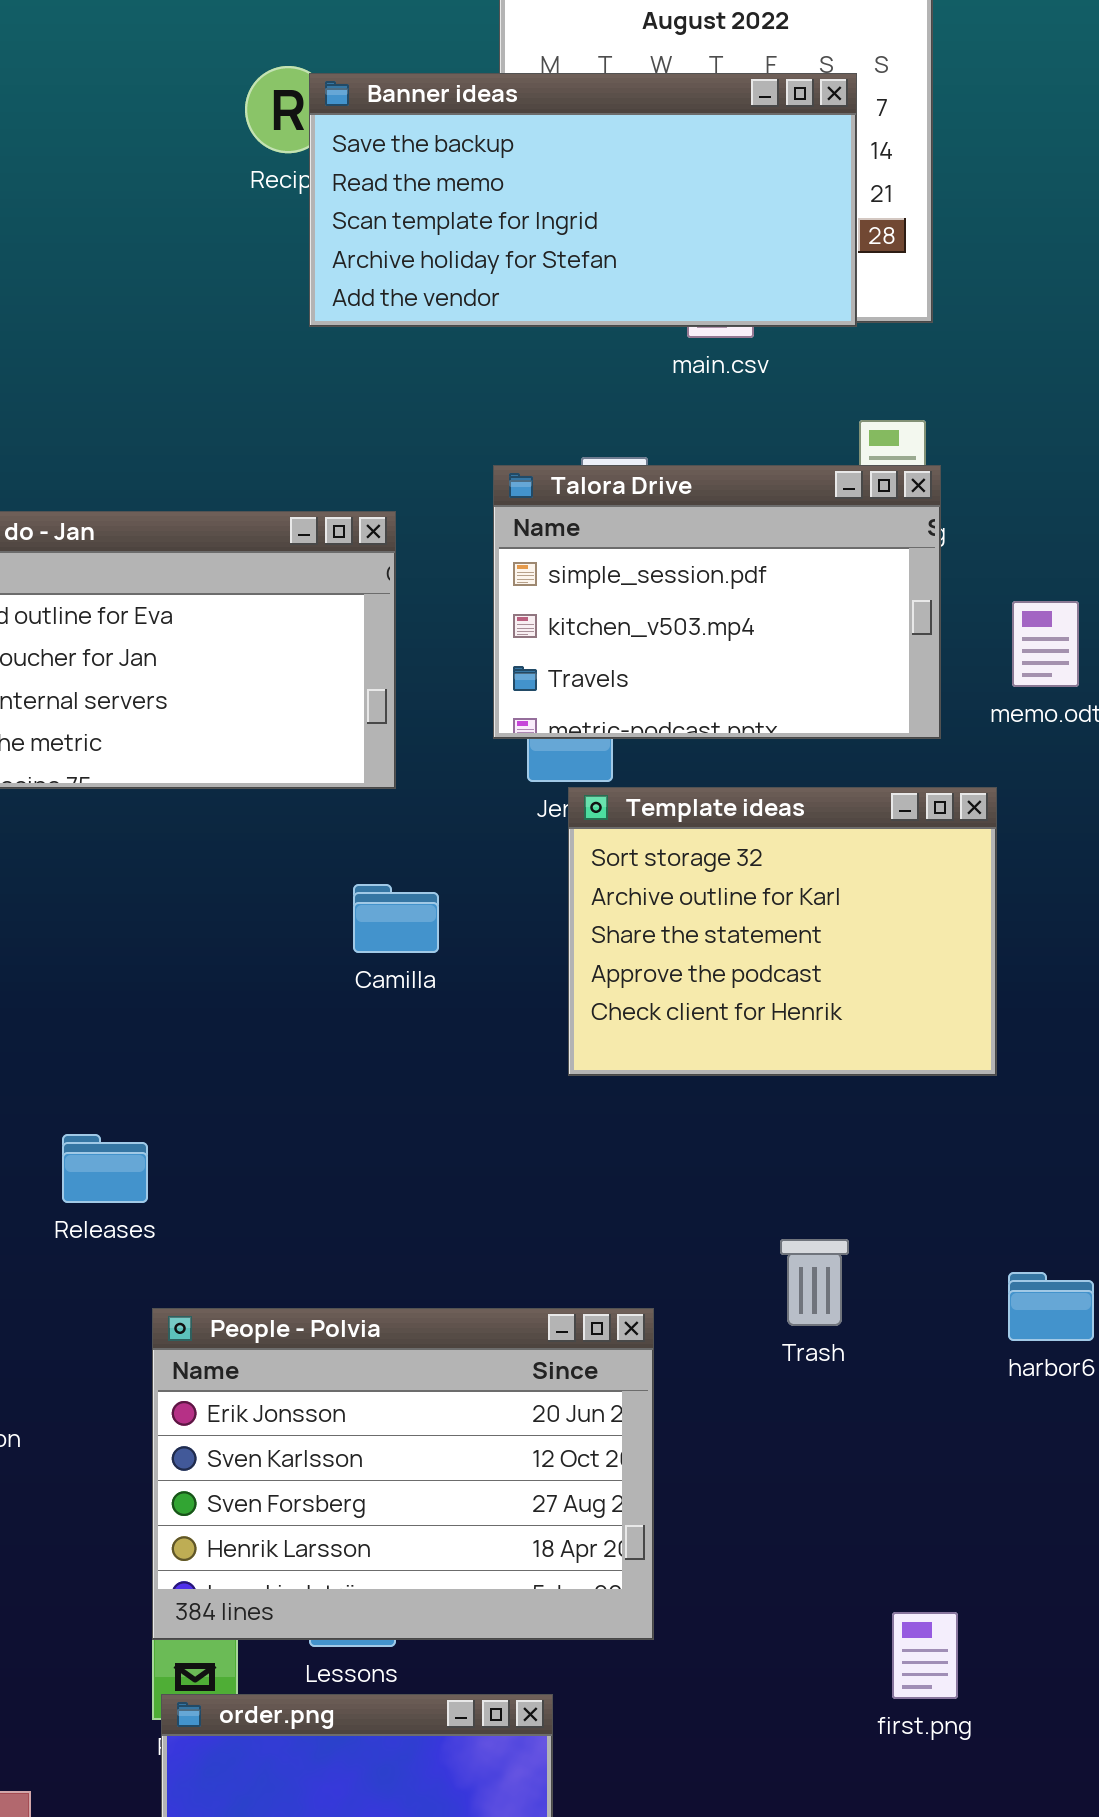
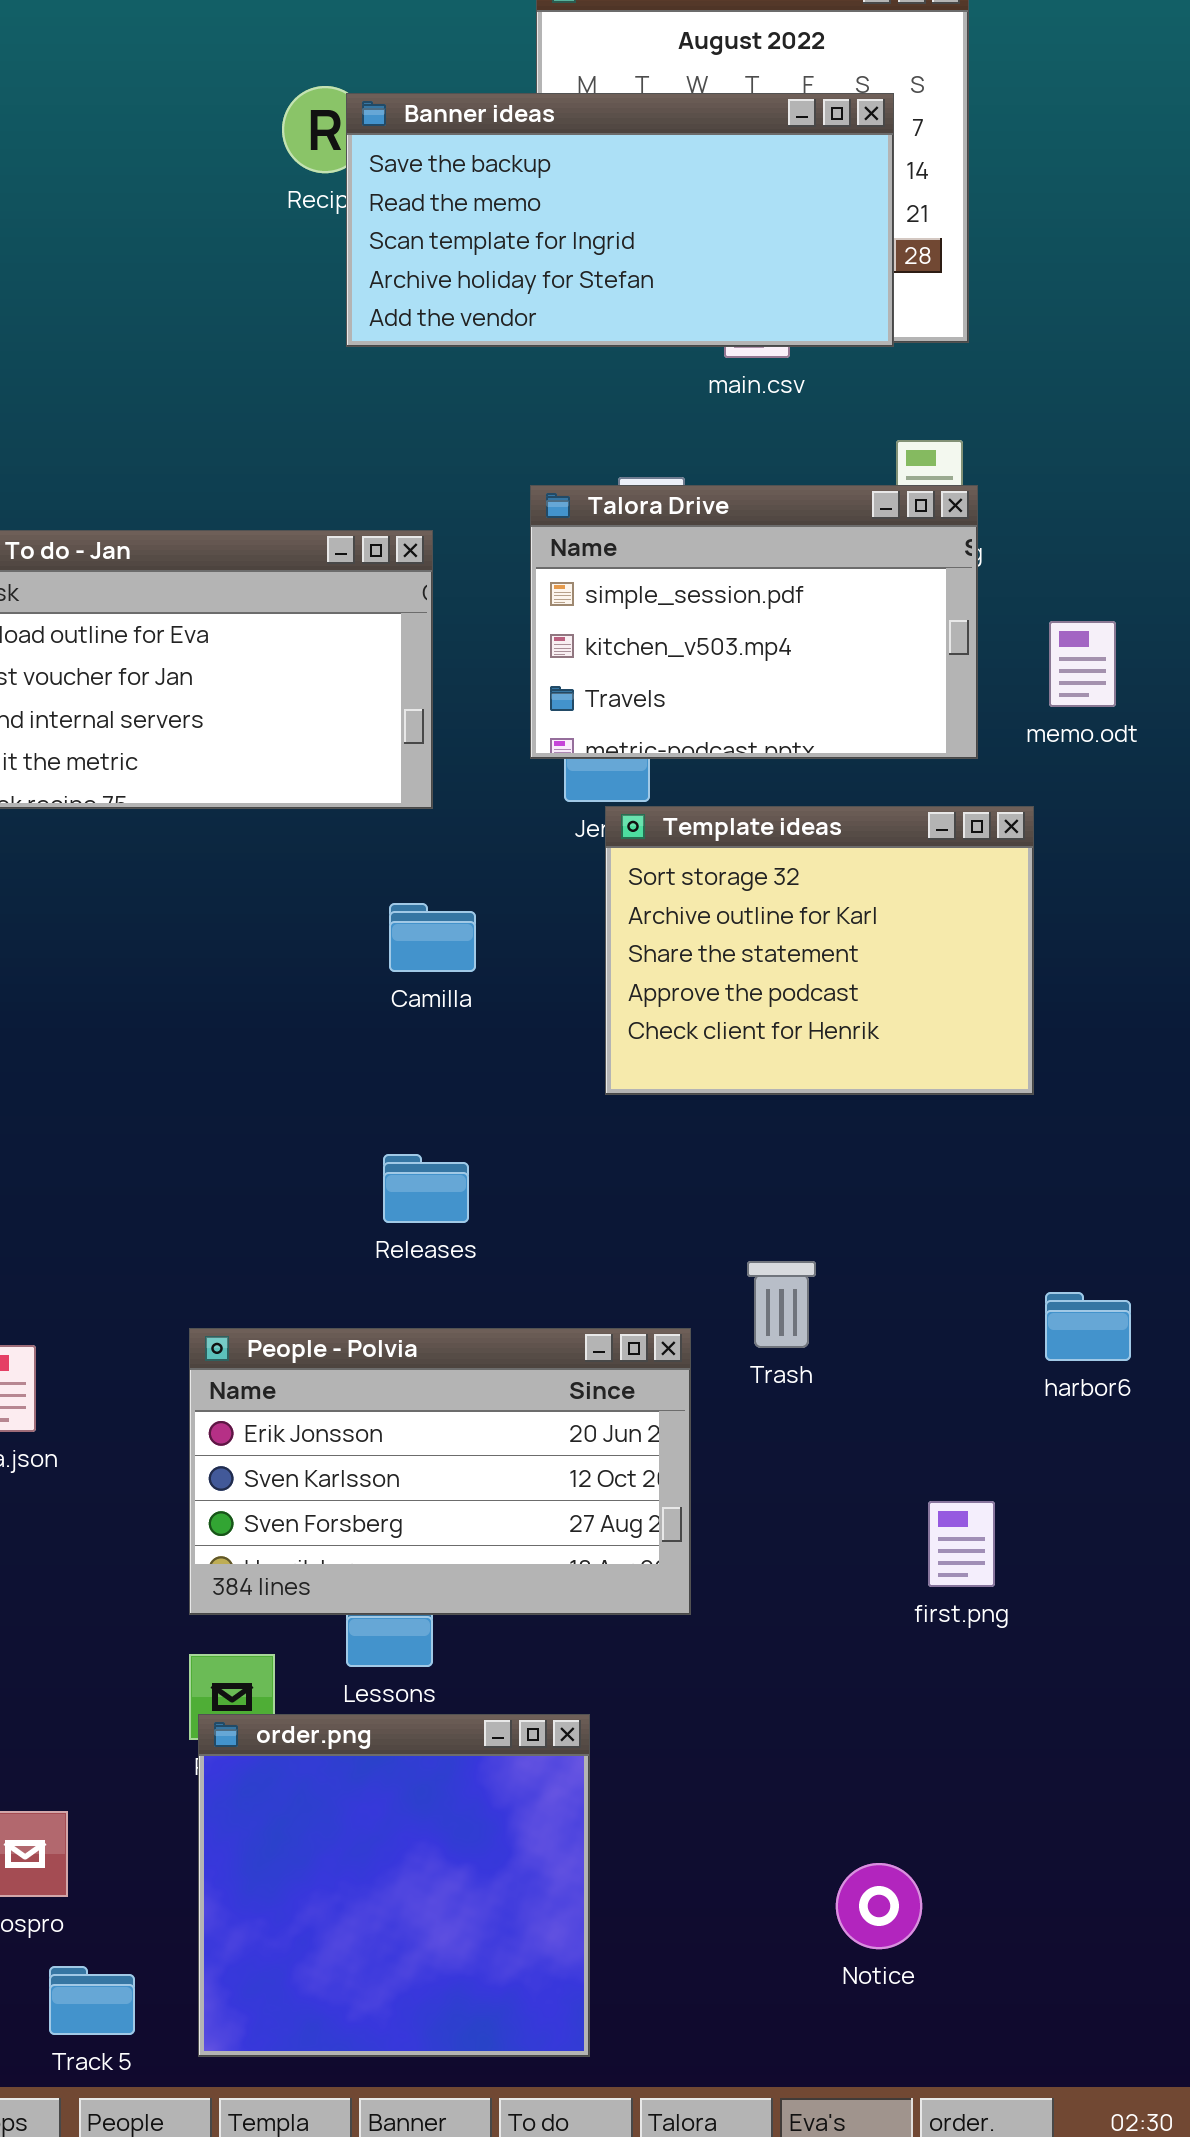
Releases: [62,1134,148,1203] -> [383,1154,469,1223], moved
Trash: [780,1239,849,1326] -> [747,1261,816,1348], moved
People - Polvia: [152,1308,654,1640] -> [189,1328,691,1615], resized
first.png: [892,1612,958,1699] -> [928,1501,995,1587], moved

